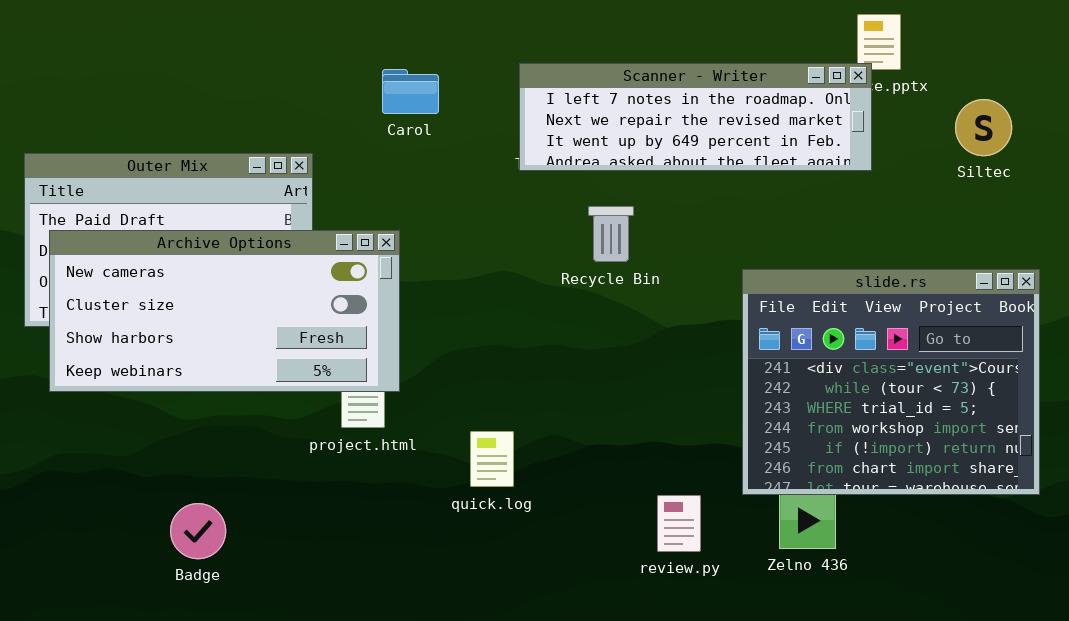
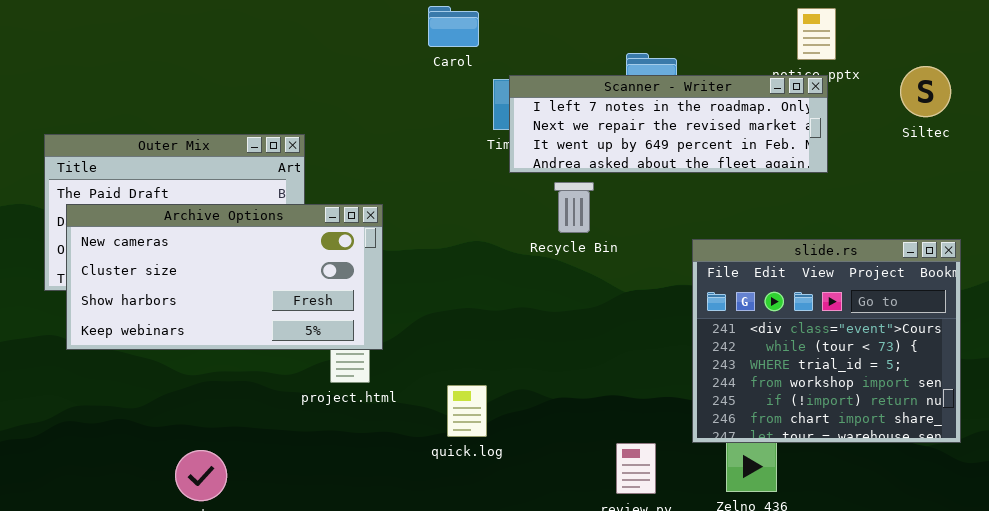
Scanner - Writer: [519,63,872,171] -> [509,75,828,173], moved
Carol: [382,69,439,114] -> [428,6,479,47], moved
Siltec: [955,99,1012,156] -> [900,66,951,117], moved

